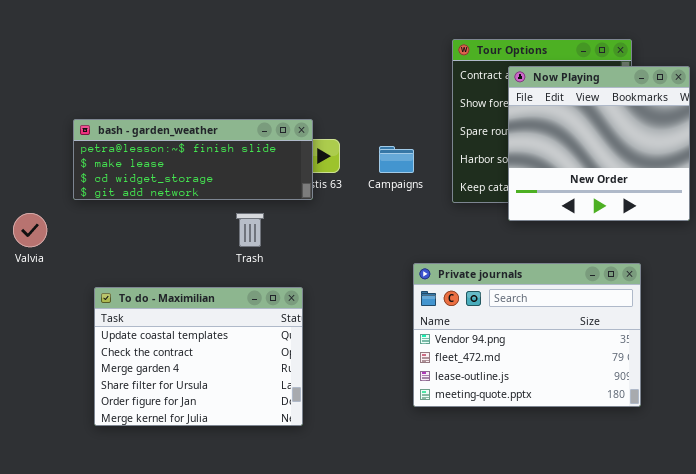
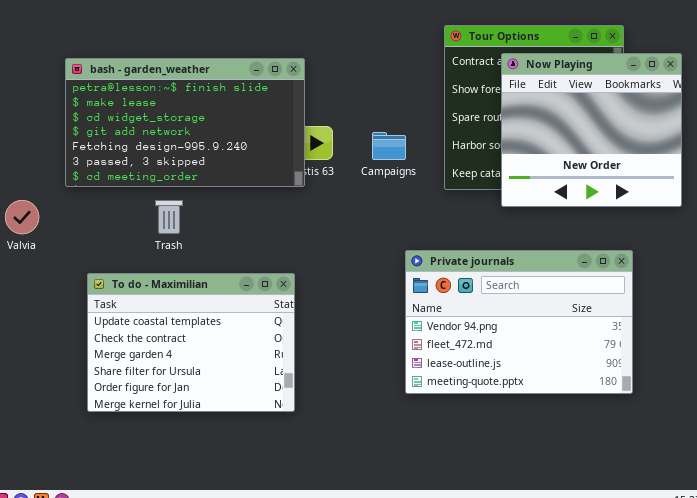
bash - garden_weather: [73,119,313,200] -> [65,58,305,187], resized
Trash: [236,213,264,247] -> [155,200,183,234], moved

